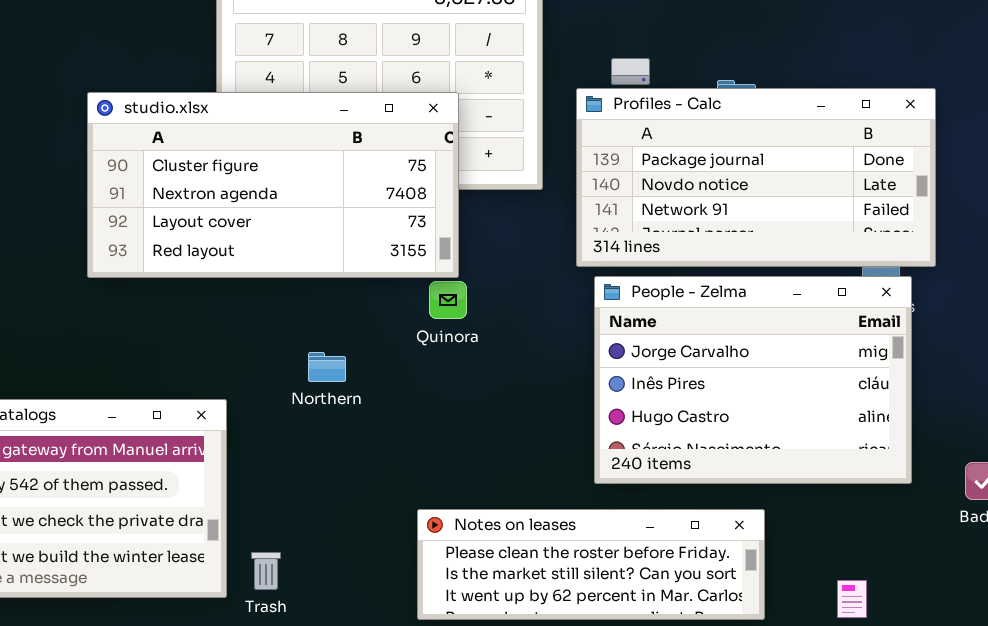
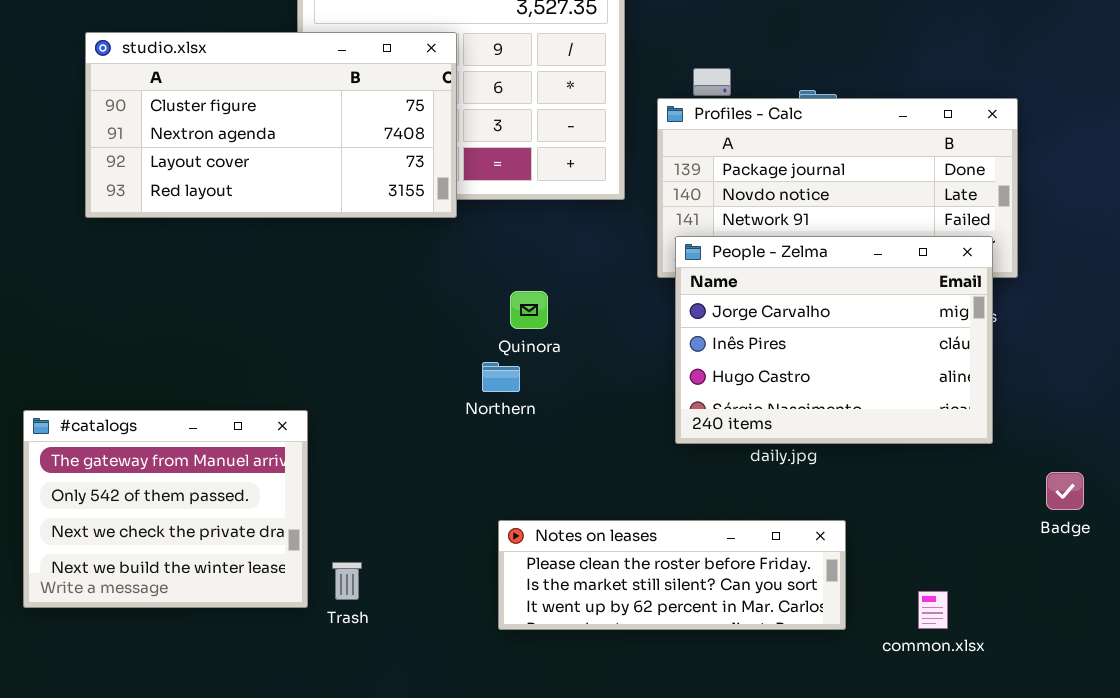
studio.xlsx: [87,92,459,278] -> [85,32,457,218], moved
People - Zelma: [594,276,912,484] -> [675,236,993,444], moved
Northern: [308,352,346,382] -> [482,362,520,392], moved

